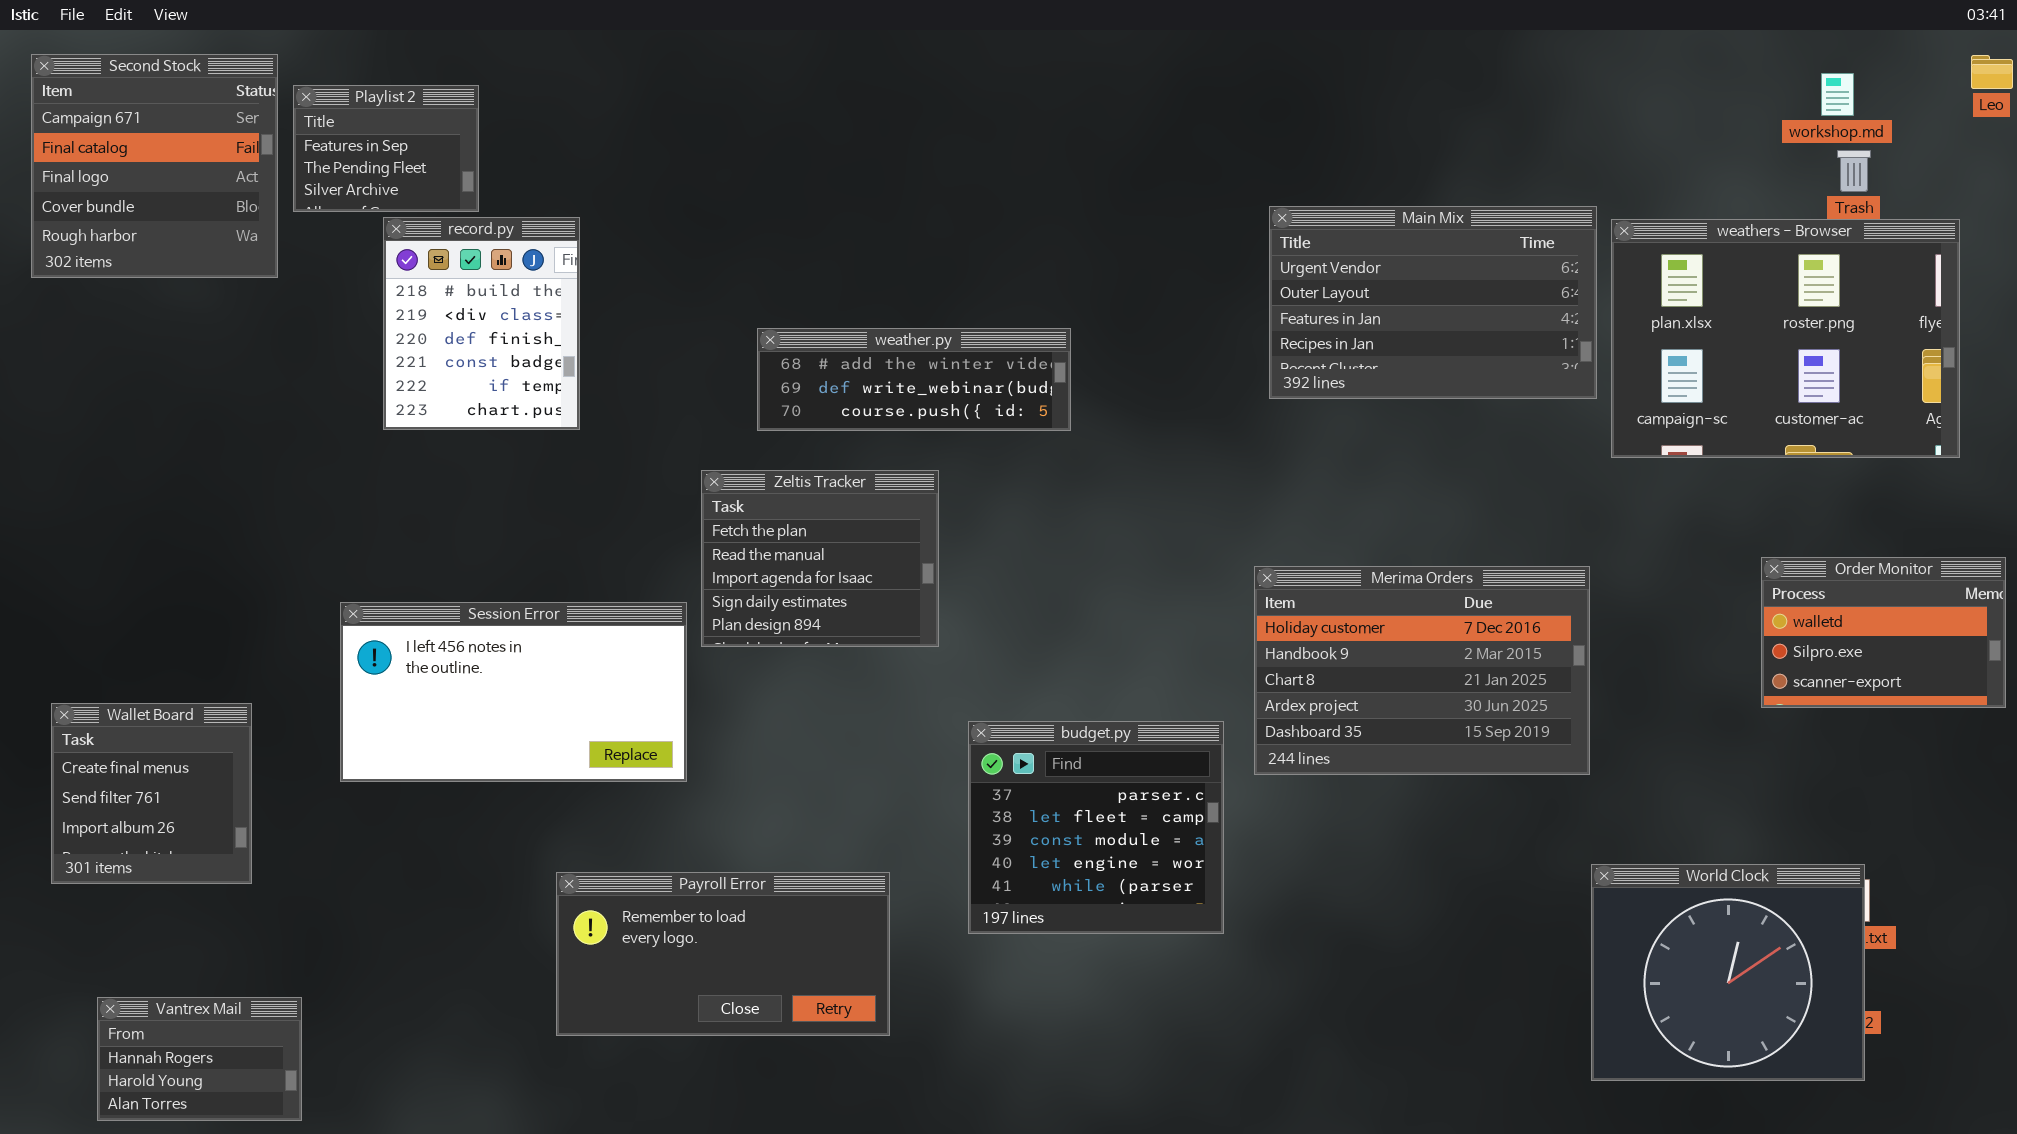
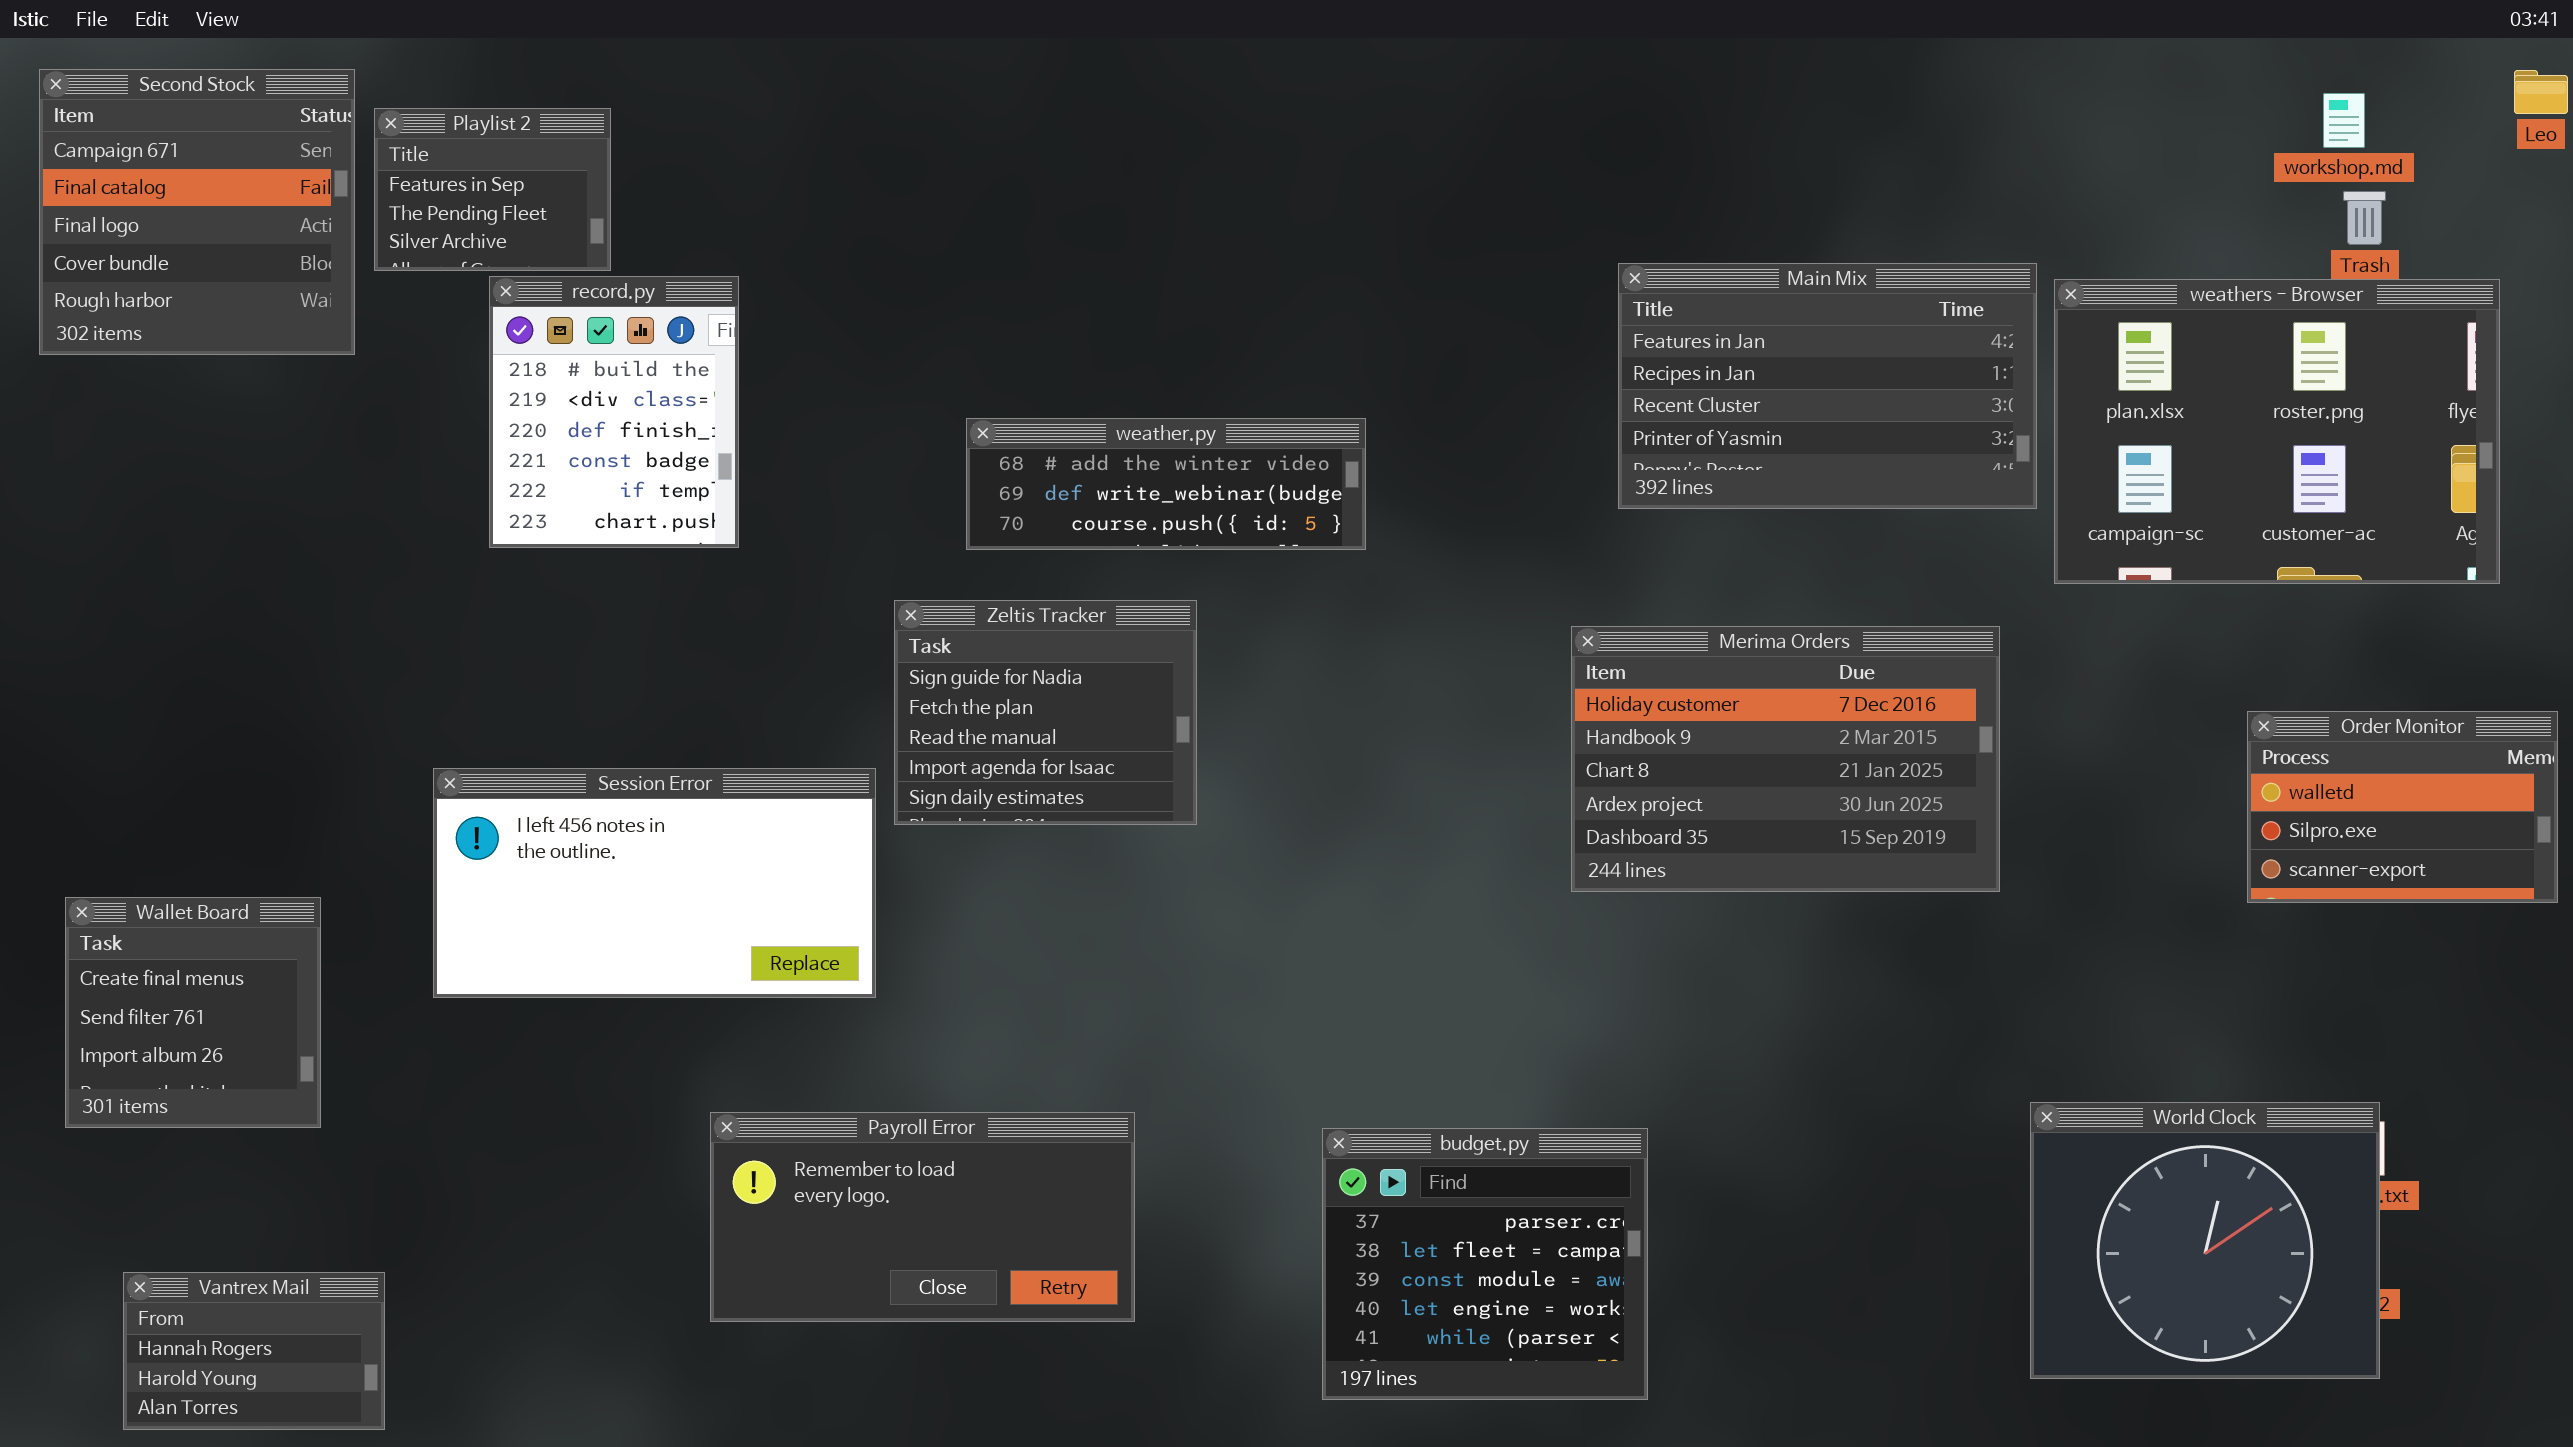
Main Mix: [1269,206,1597,399] -> [1618,263,2037,509], scrolled down 2 rows
Zeltis Tracker: [701,470,939,647] -> [894,600,1197,825], scrolled up 1 row
Merima Orders: [1254,566,1590,775] -> [1571,626,2000,892], moved
budget.py: [968,721,1224,934] -> [1322,1128,1648,1400], moved

